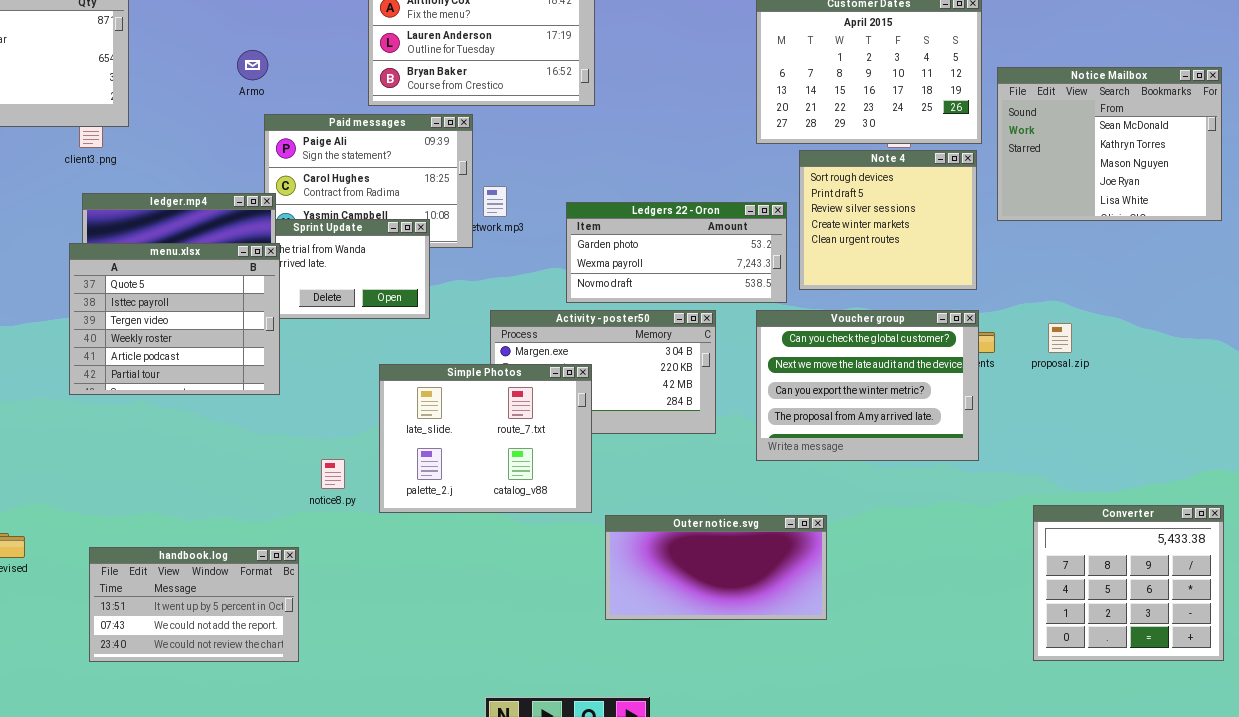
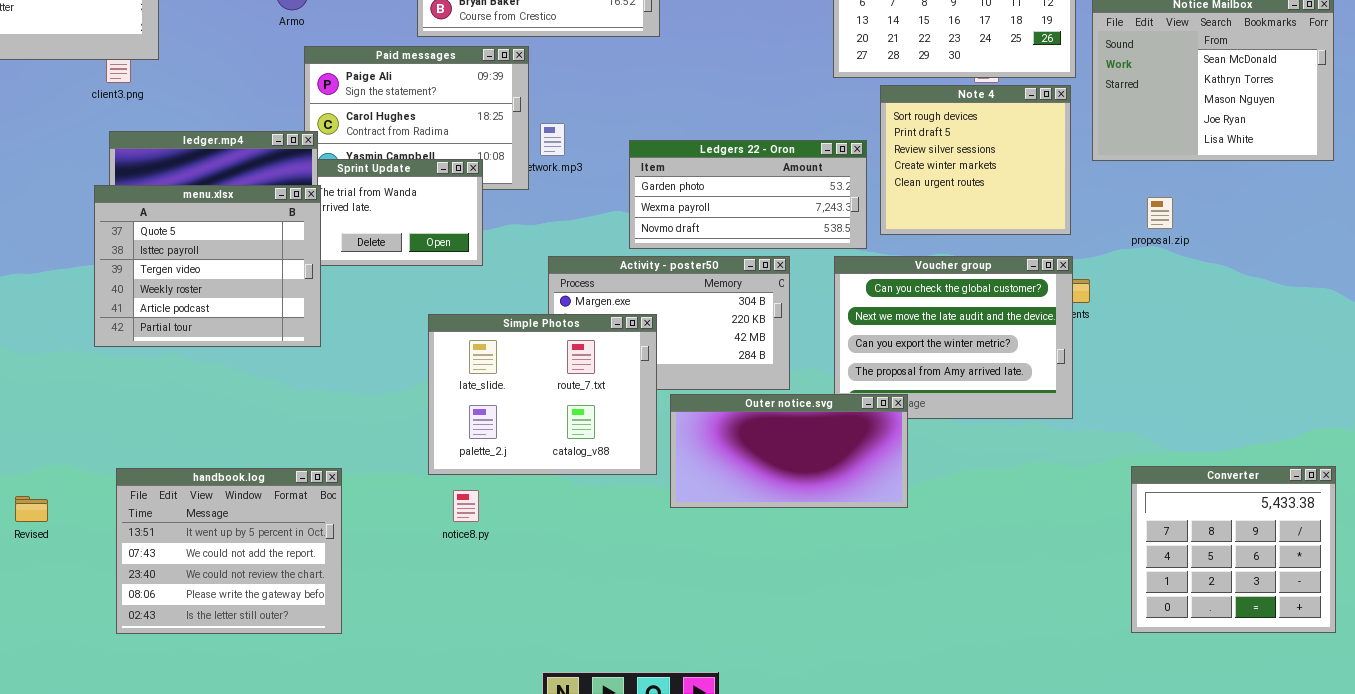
proposal.zip: [1048,323,1072,353] -> [1147,197,1173,229], moved
notice8.py: [321,459,345,489] -> [453,490,479,522], moved
Outer notice.svg: [605,515,827,620] -> [670,394,908,508], moved
handbook.log: [89,547,299,662] -> [116,468,342,634], resized

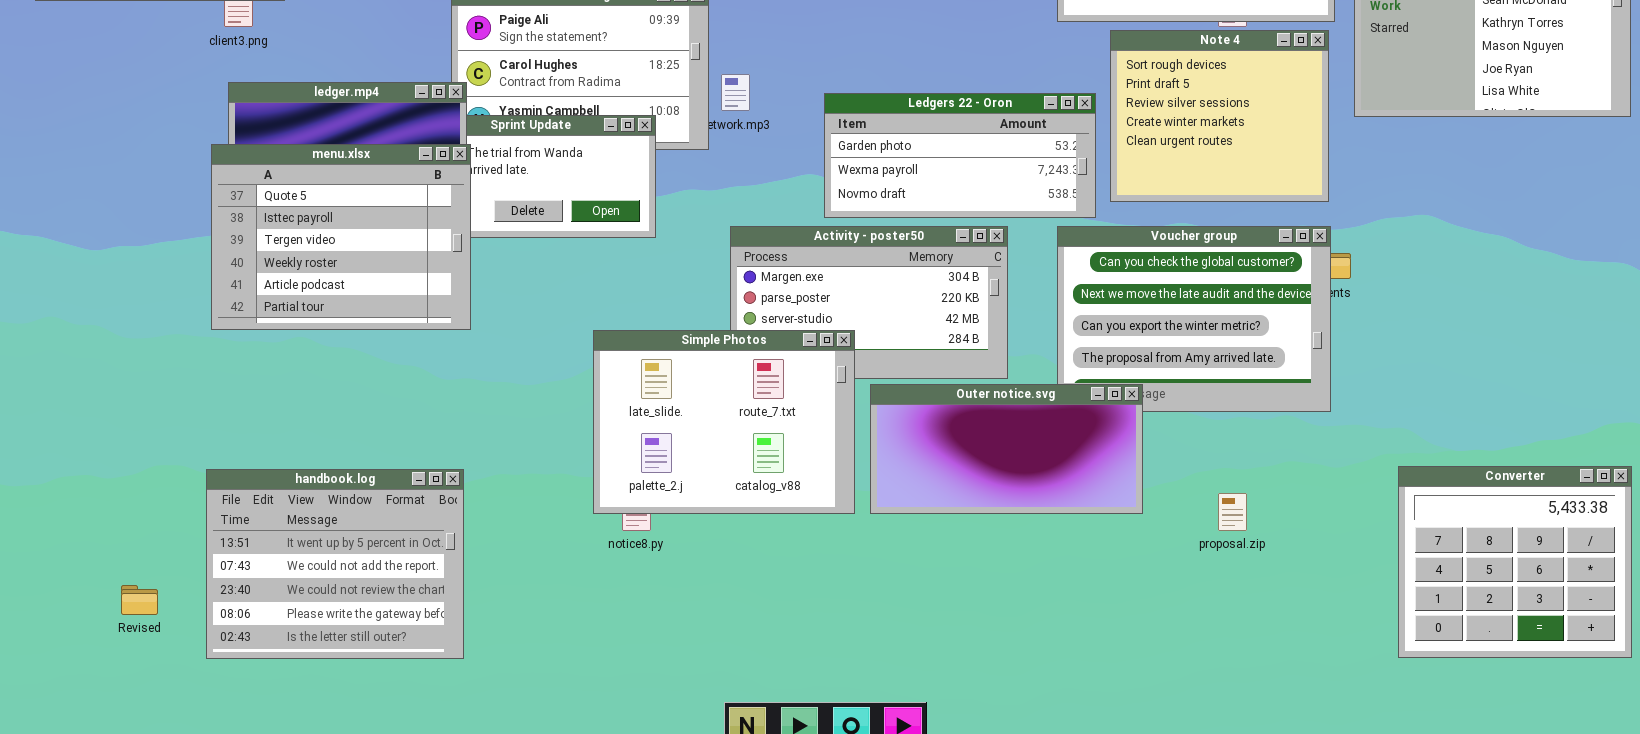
proposal.zip: [1147,197,1173,229] -> [1218,493,1247,531], moved
Simple Photos: [428,314,657,475] -> [593,330,855,514], moved
handbook.log: [116,468,342,634] -> [206,469,464,659], moved
Revised: [15,496,48,522] -> [121,585,158,615], moved

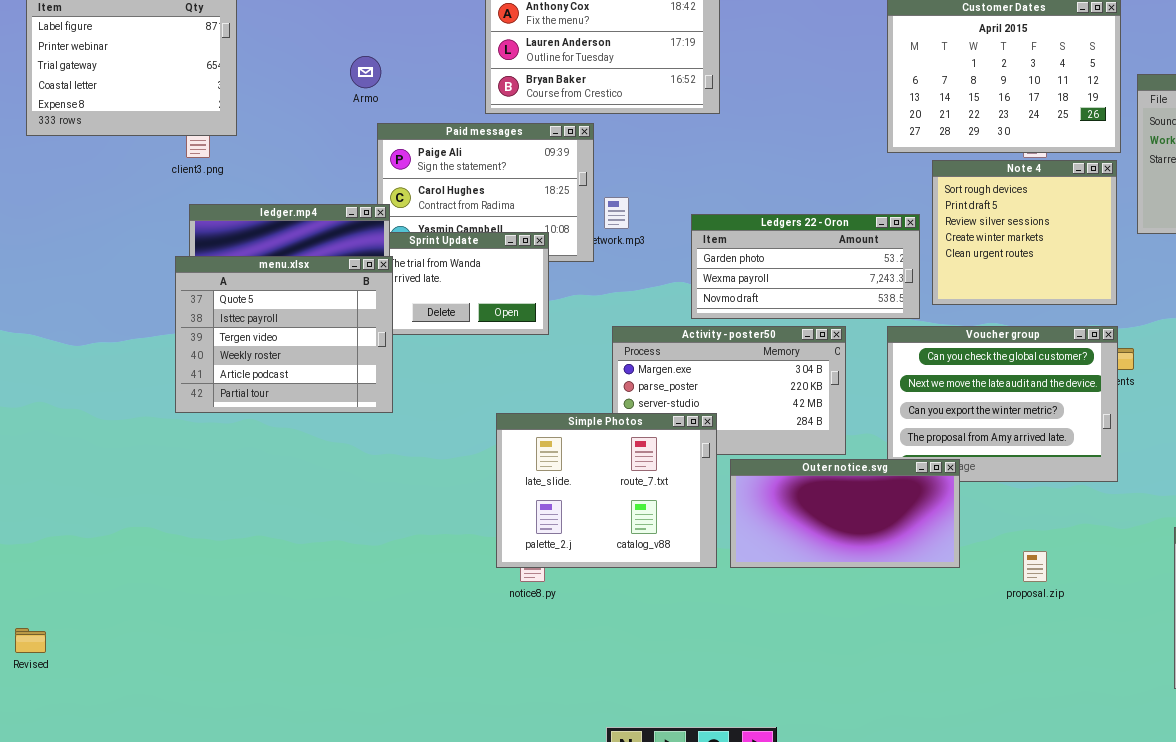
handbook.log: [206,469,464,659] -> none, closed
Revised: [121,585,158,615] -> [15,628,46,653], moved

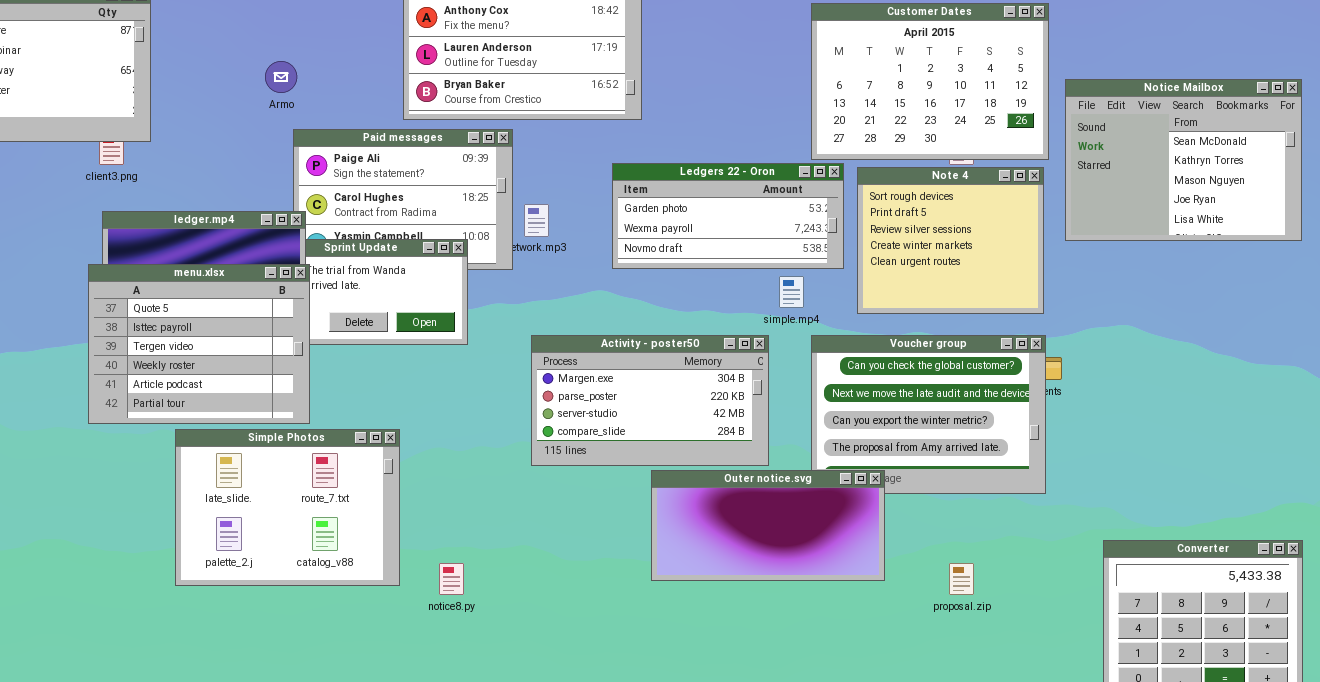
Ledgers 22 - Oron: [691,214,920,319] -> [612,163,844,269], moved
Simple Photos: [496,413,717,568] -> [175,429,400,586], moved

